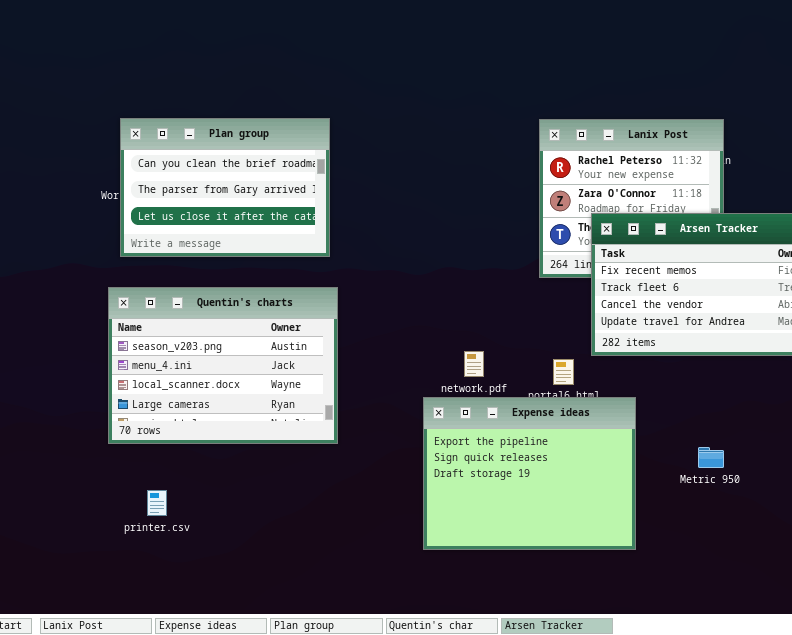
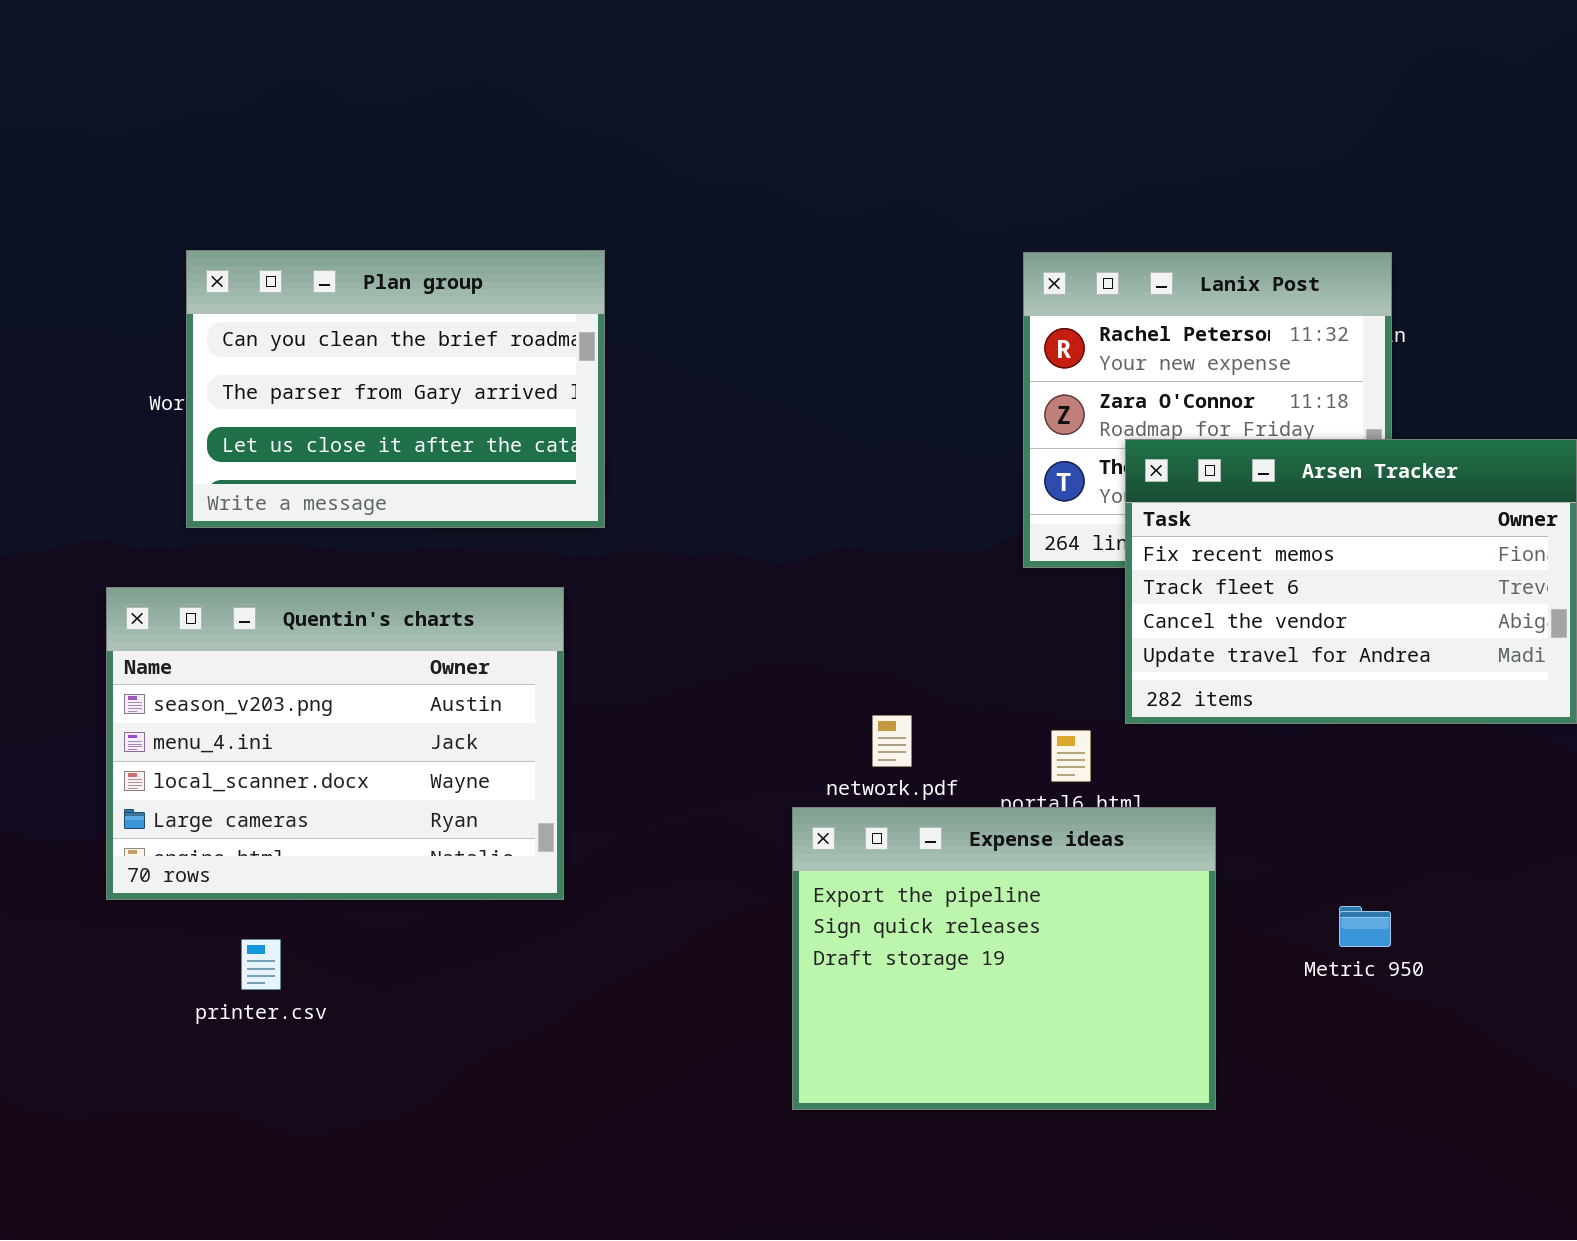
Quentin's charts: [108,287,338,444] -> [106,587,564,900], moved
printer.csv: [147,490,167,516] -> [241,939,281,990], moved

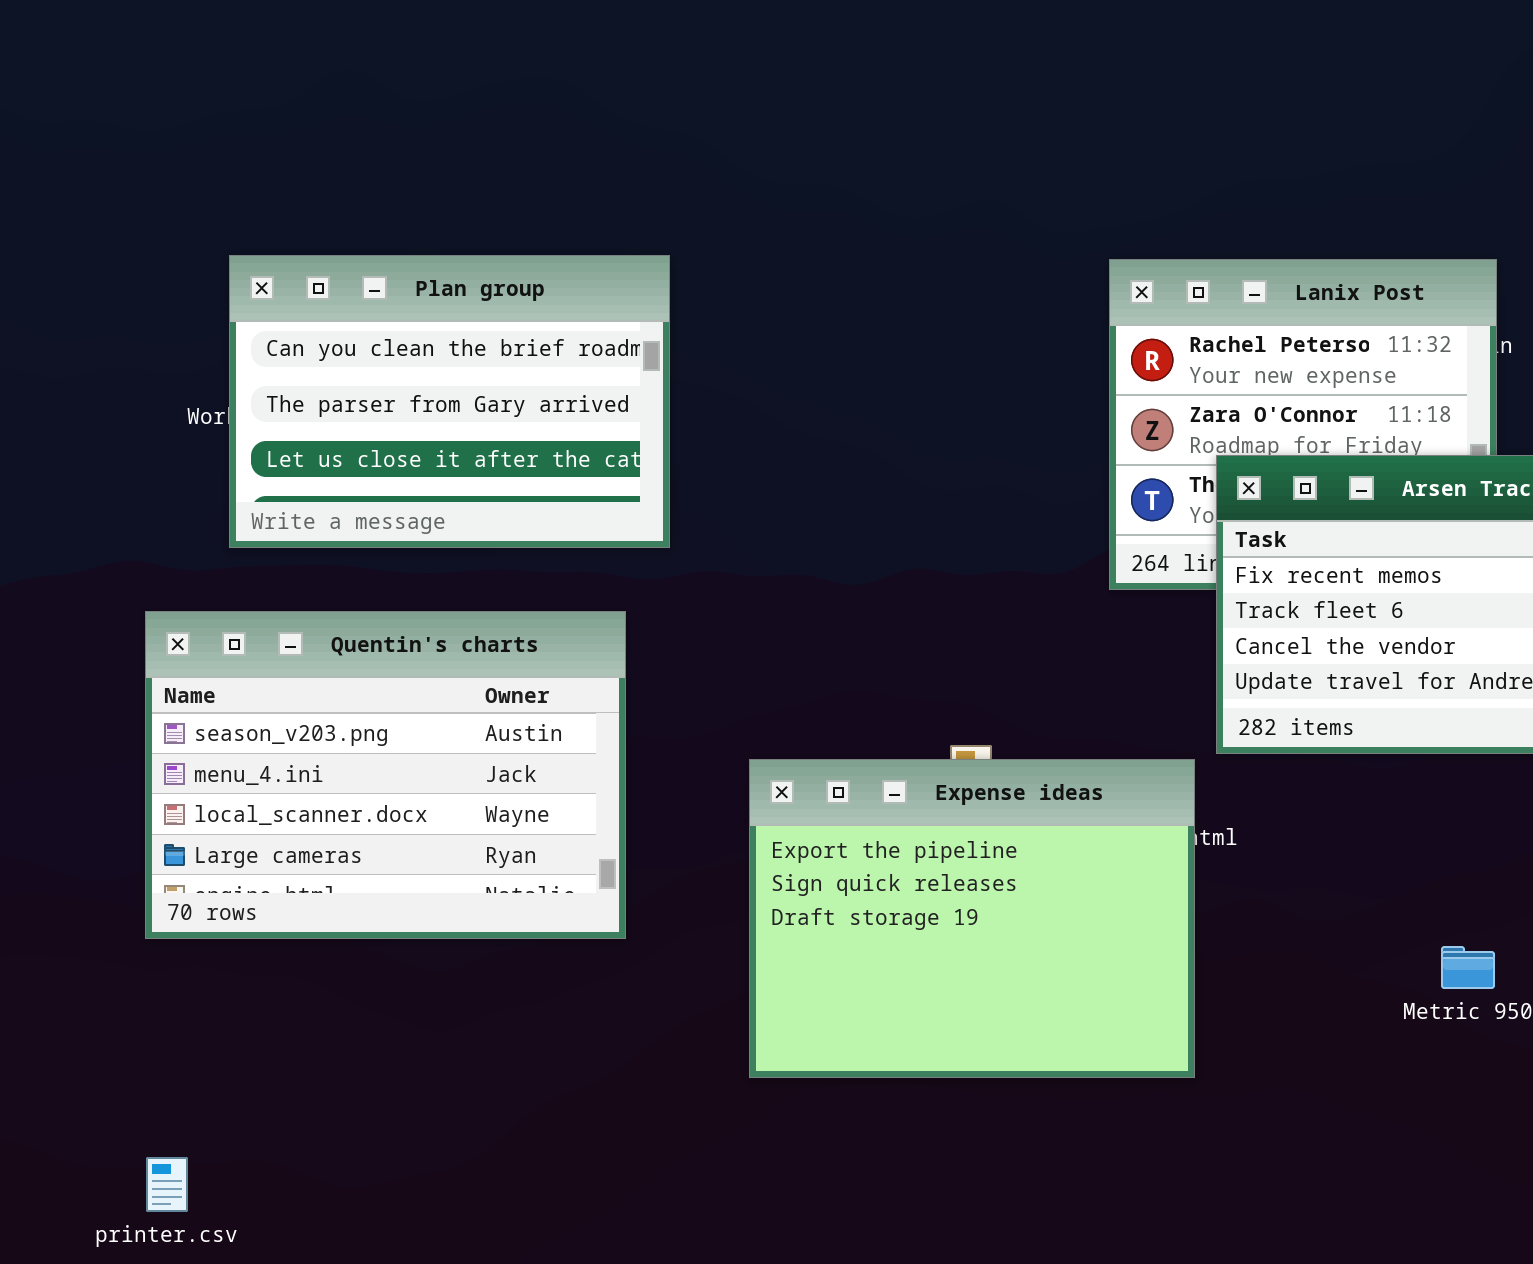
Expense ideas: [792,807,1216,1110] -> [749,759,1195,1078], moved
printer.csv: [241,939,281,990] -> [146,1157,188,1212], moved

